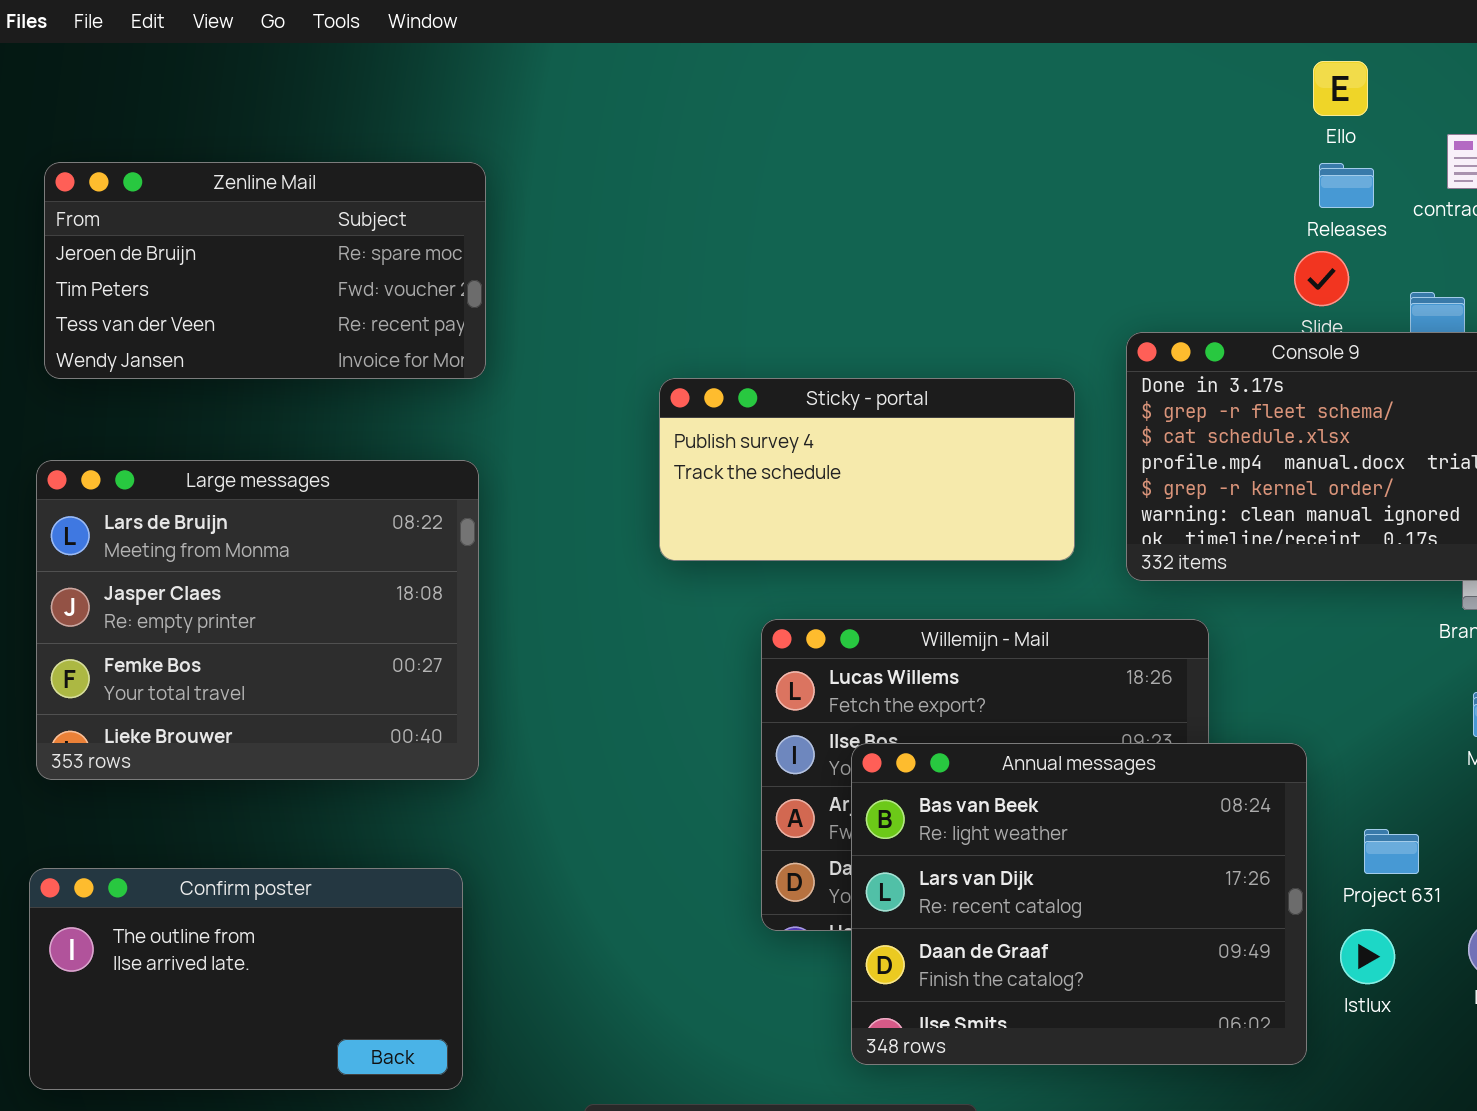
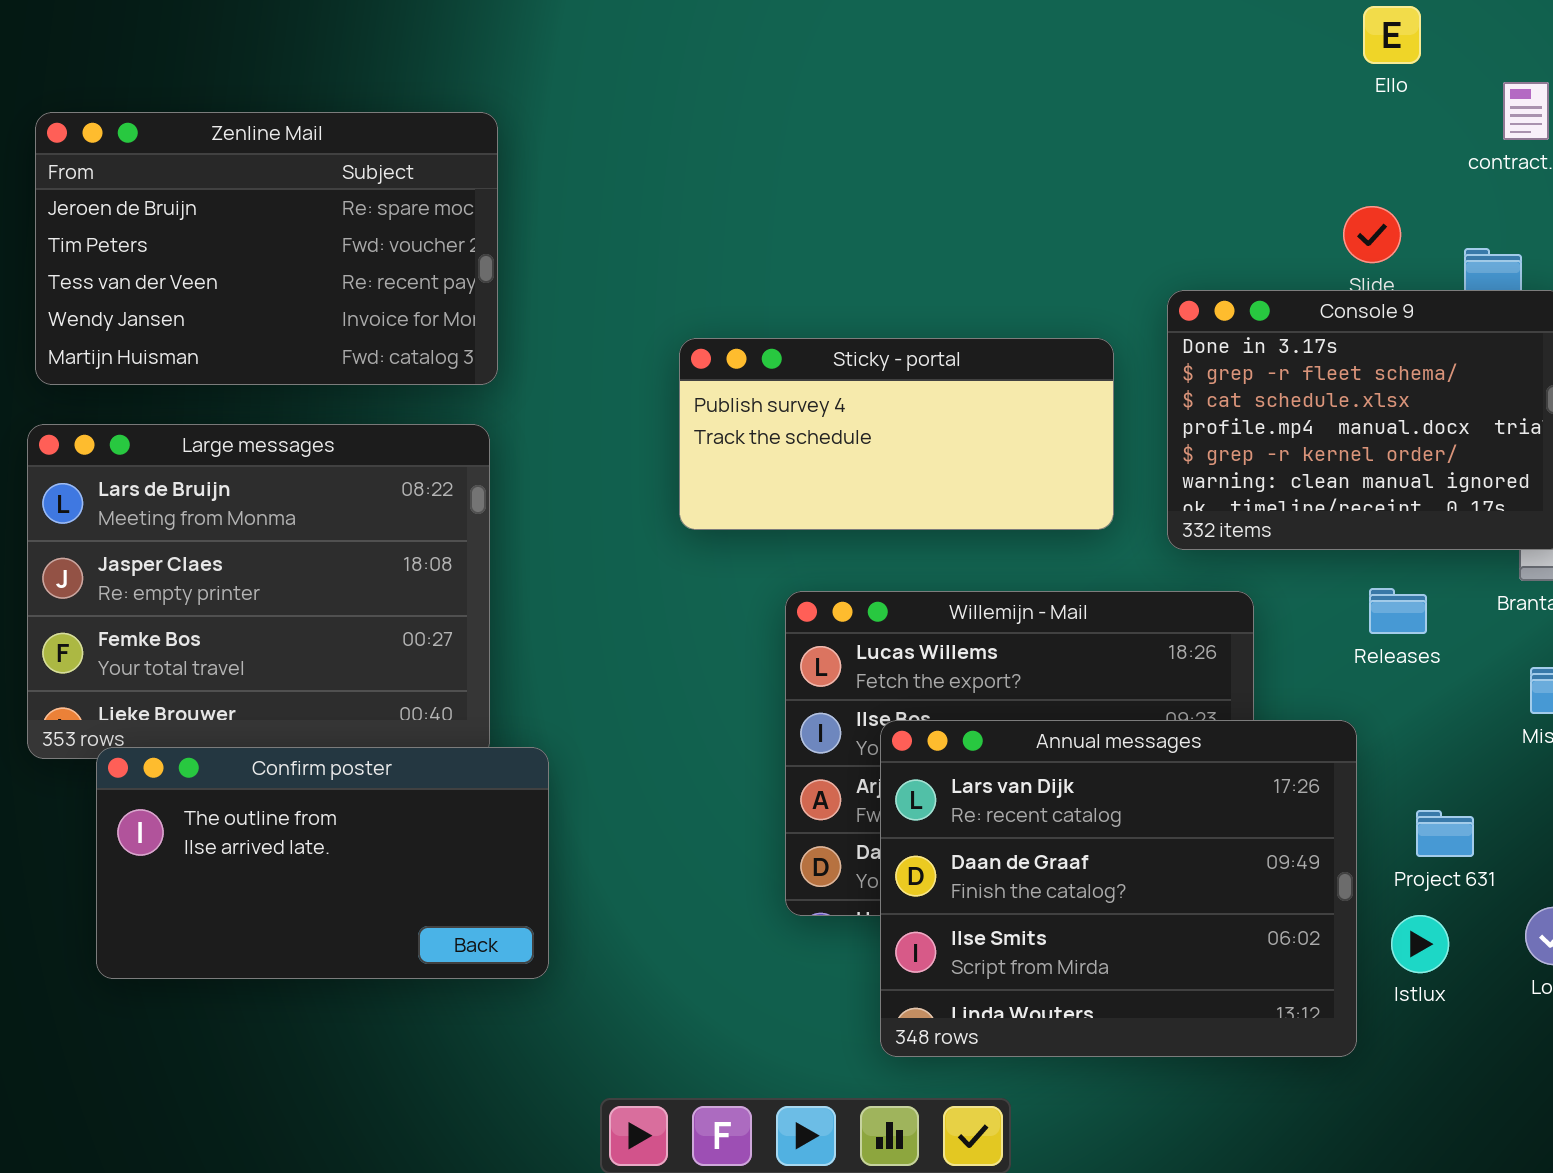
Zenline Mail: [44,162,486,379] -> [35,112,498,385], resized
Releases: [1319,163,1374,208] -> [1369,588,1427,634], moved
Annual messages: [851,743,1307,1065] -> [880,720,1357,1057], scrolled down 1 row
Confirm poster: [29,868,463,1090] -> [96,747,549,979], moved

